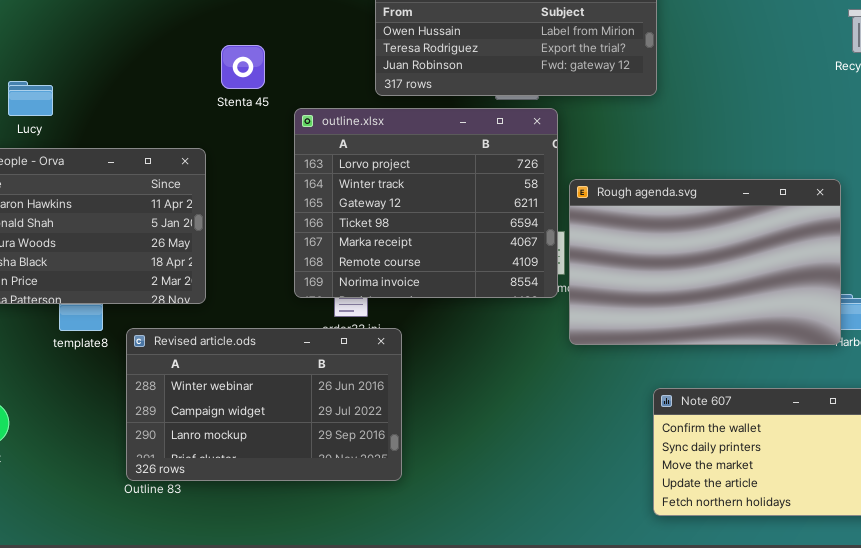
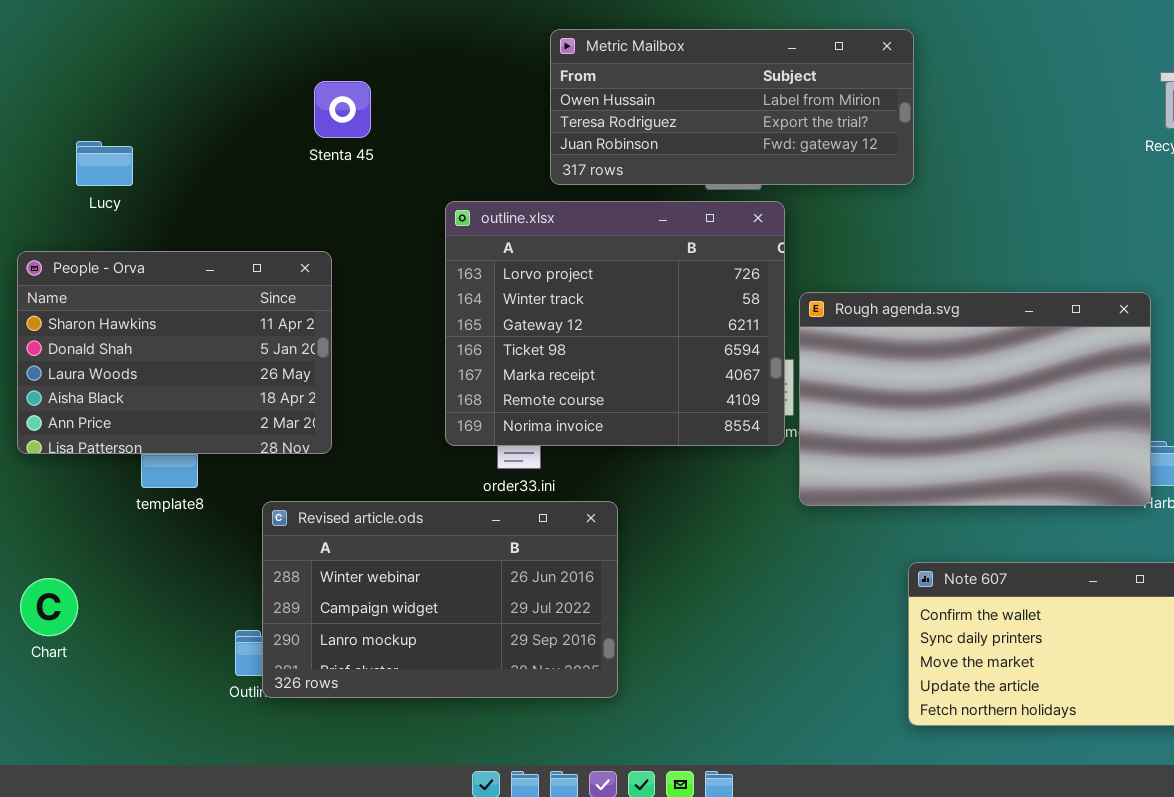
Stenta 45: [221,45,265,89] -> [314,81,371,138], moved
Lucy: [8,81,53,116] -> [76,141,133,186], moved
Revised article.ods: [126,328,402,481] -> [262,501,618,698], moved

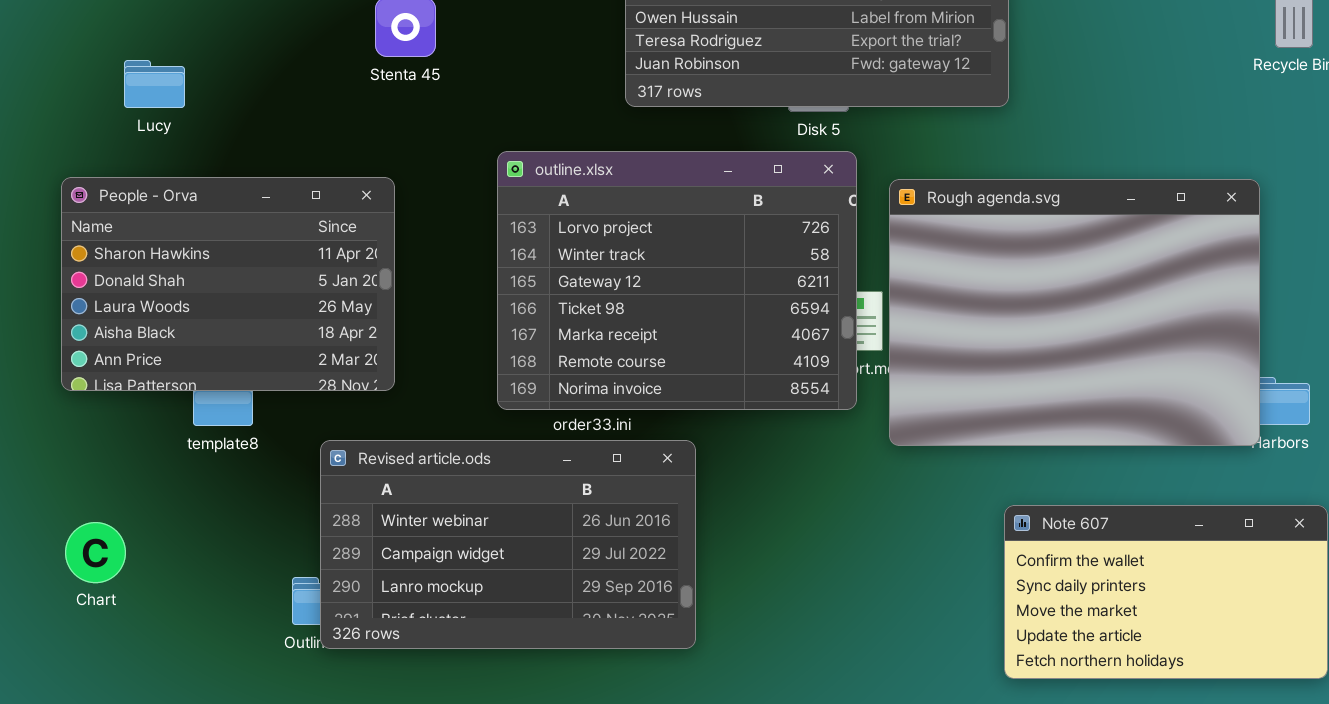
outline.xlsx: [445,201,785,446] -> [497,151,857,410], moved
Rough agenda.svg: [799,292,1151,506] -> [889,179,1260,446], resized

